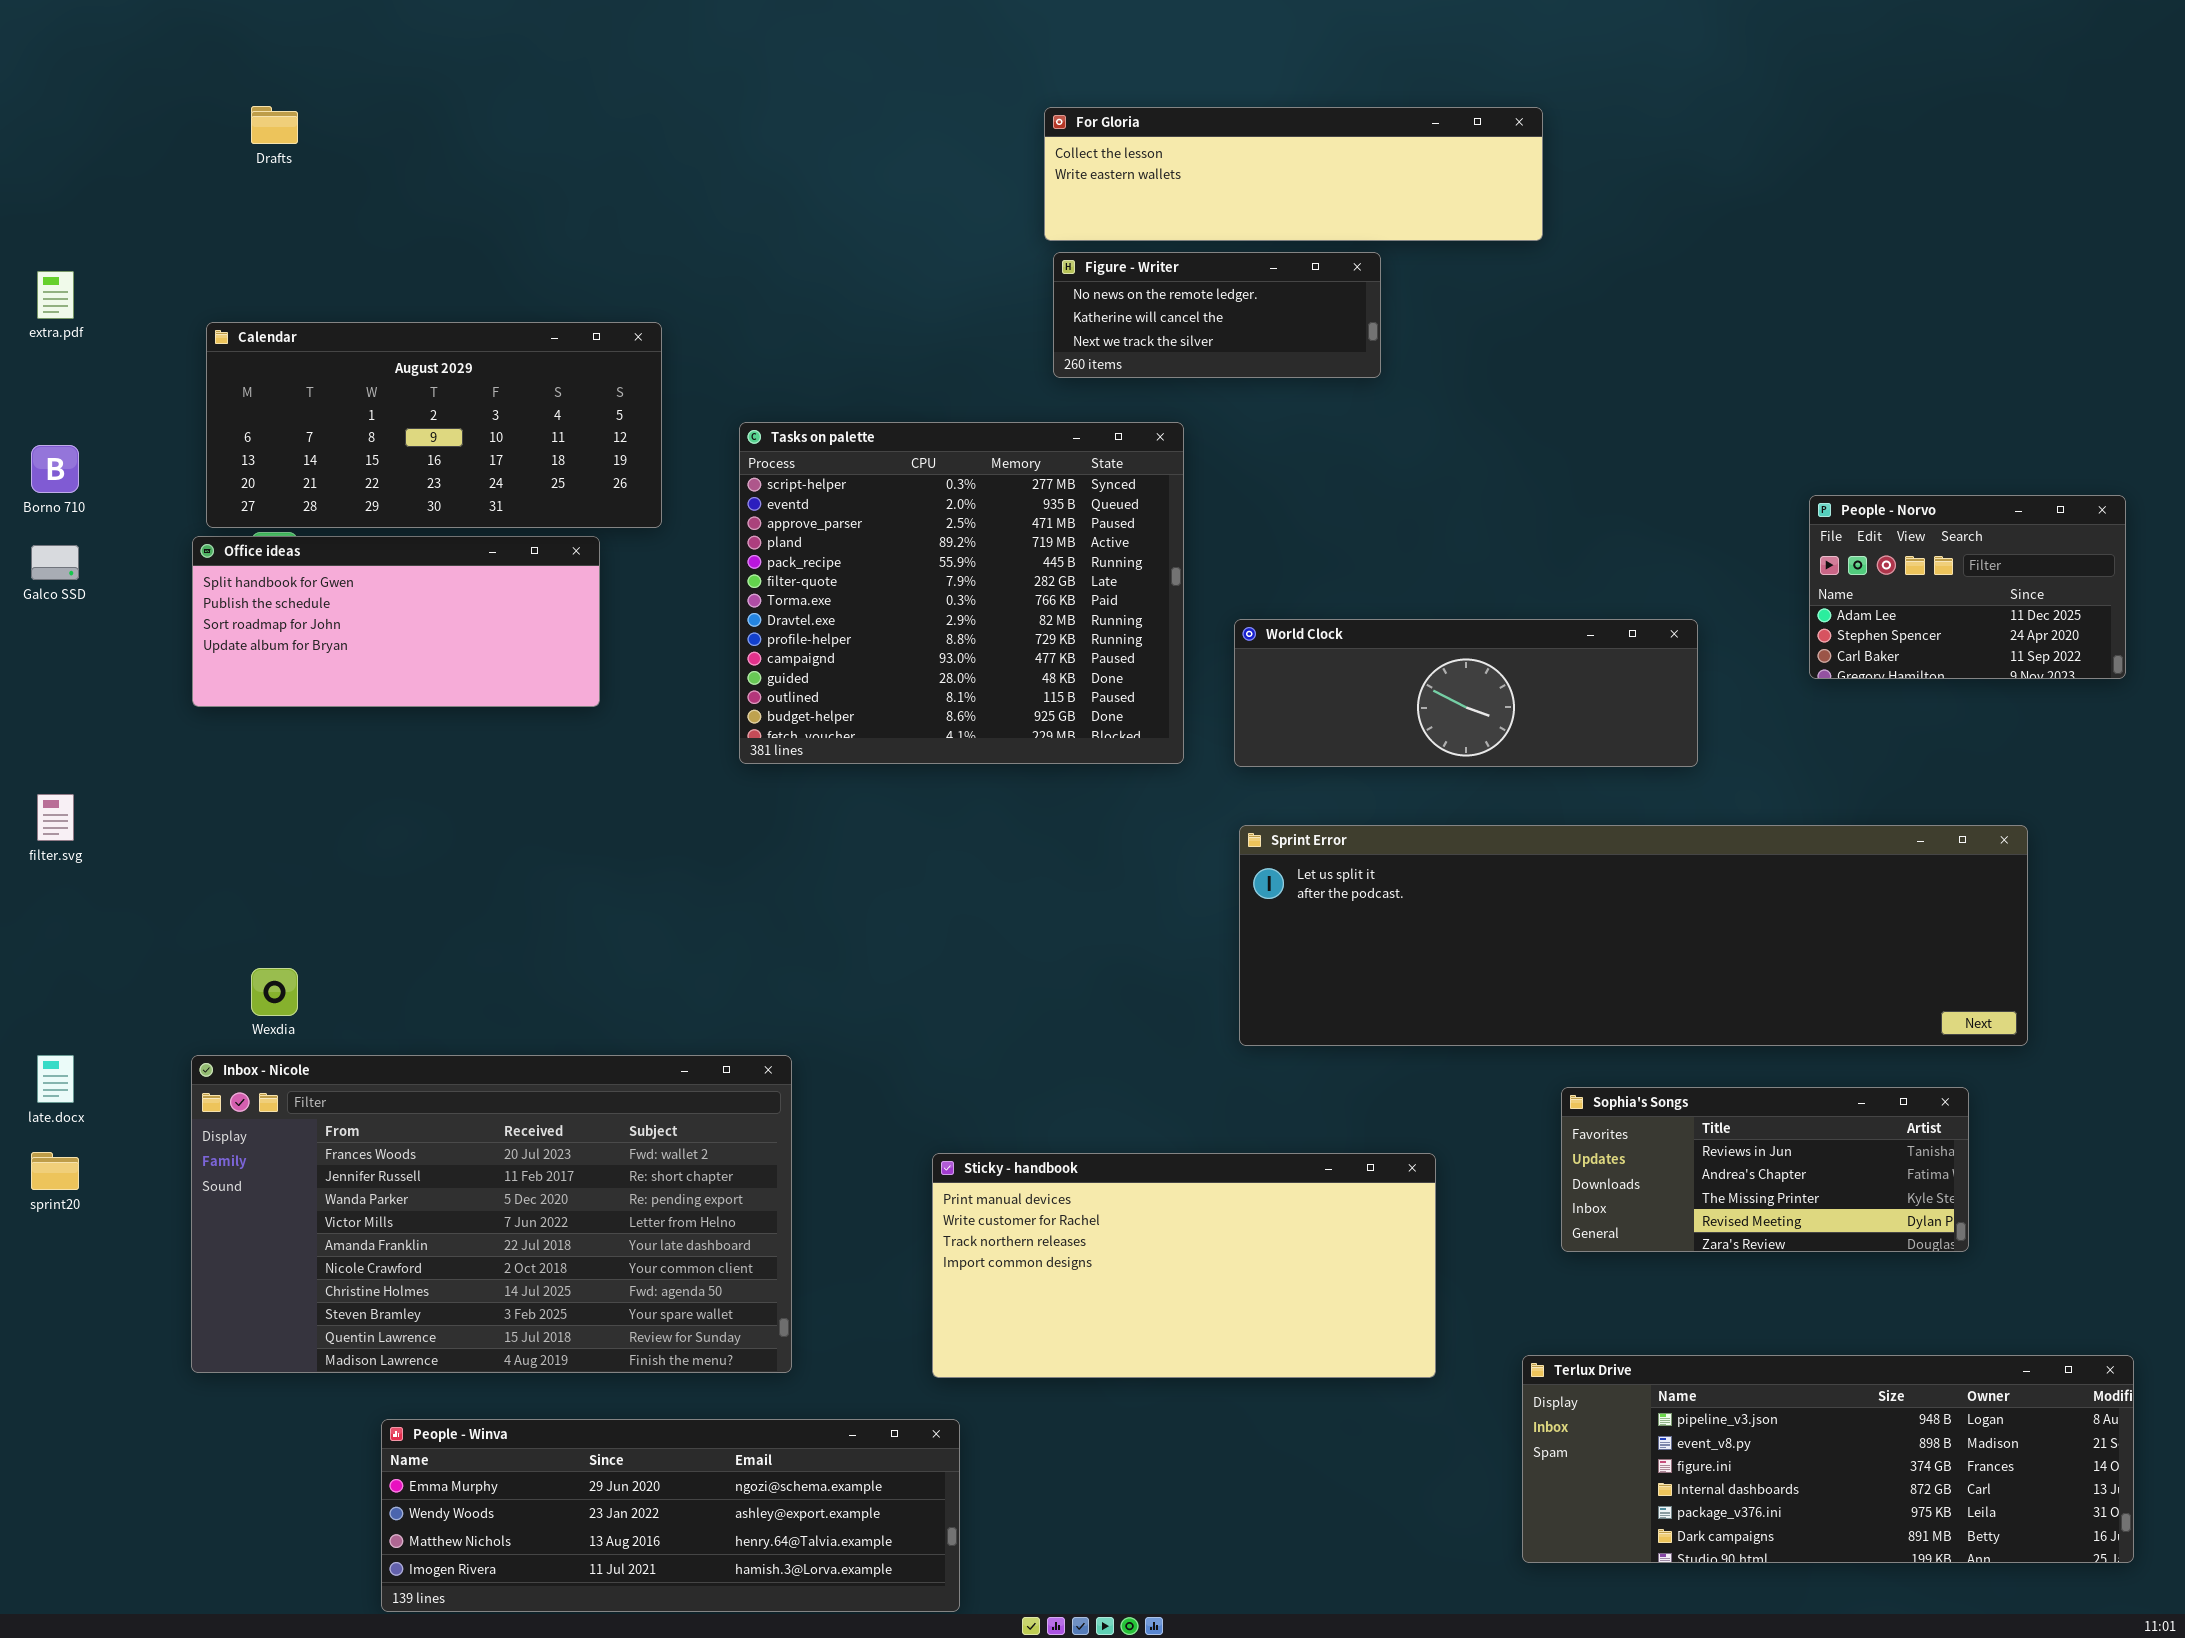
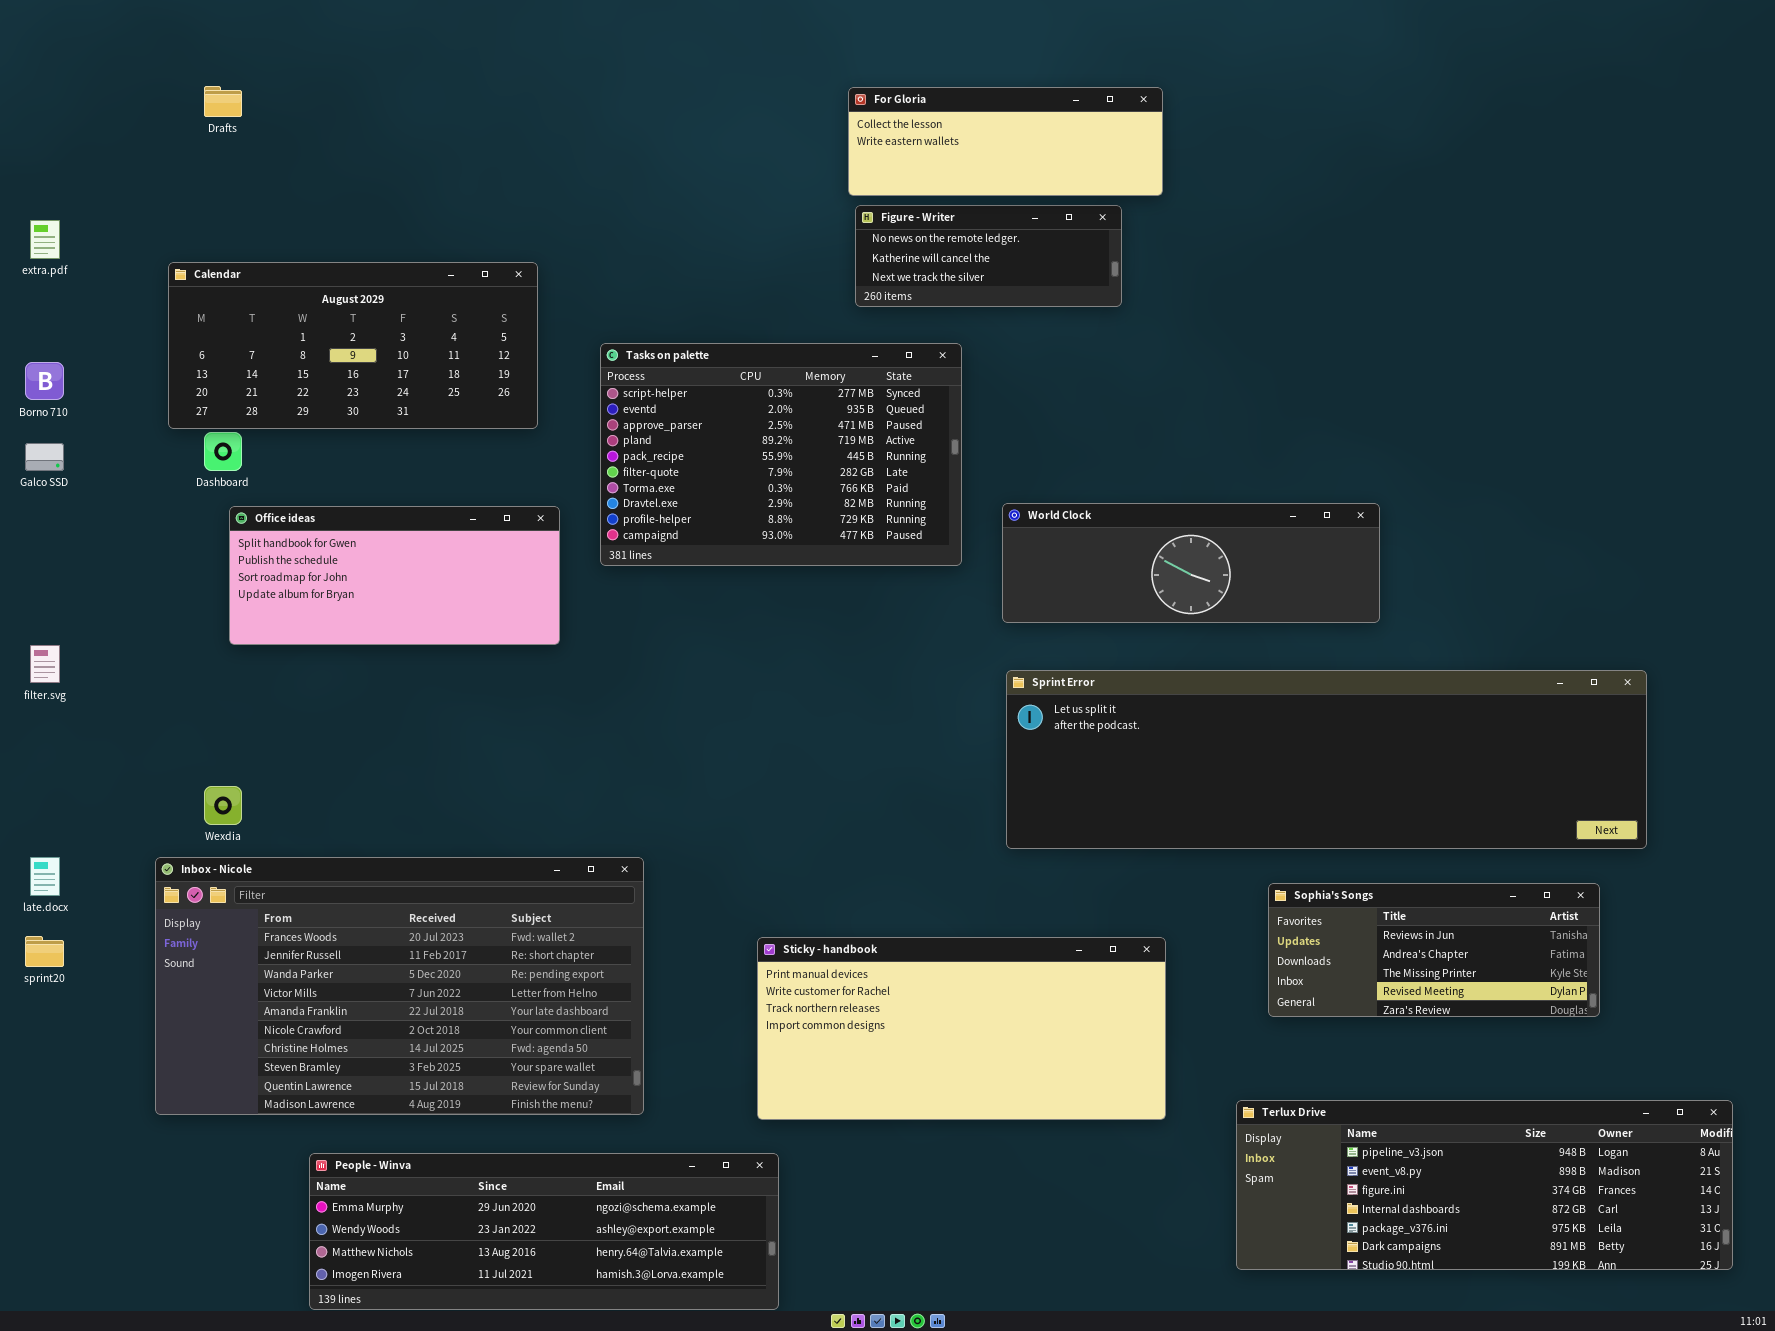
For Gloria: [1044,107,1543,241] -> [848,87,1163,196], resized
Tasks on palette: [739,422,1184,764] -> [600,343,962,566], resized
People - Norvo: [1809,495,2126,679] -> none, closed
Office ideas: [192,536,600,707] -> [229,506,560,645], moved

